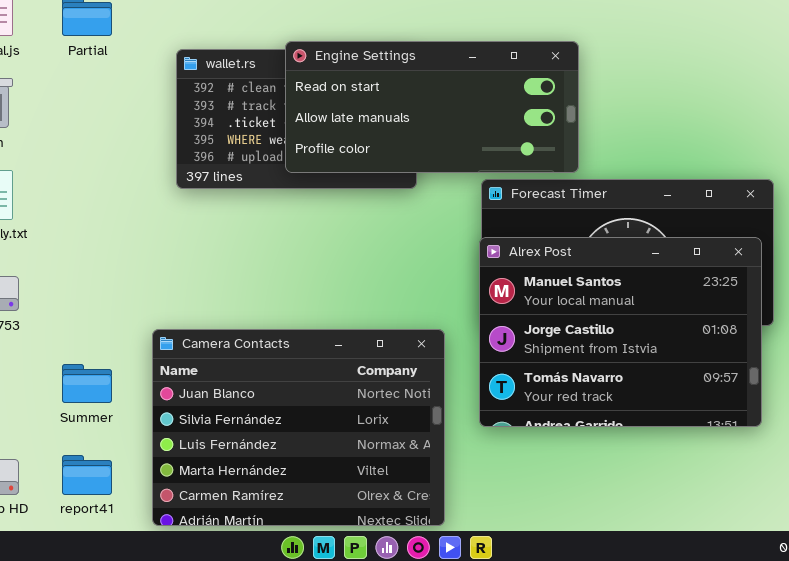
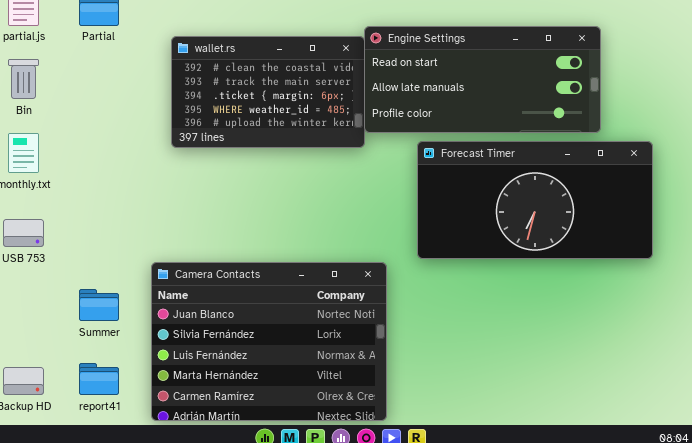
Engine Settings: [285,41,579,173] -> [364,26,601,133], moved
Alrex Post: [479,237,762,427] -> none, closed

